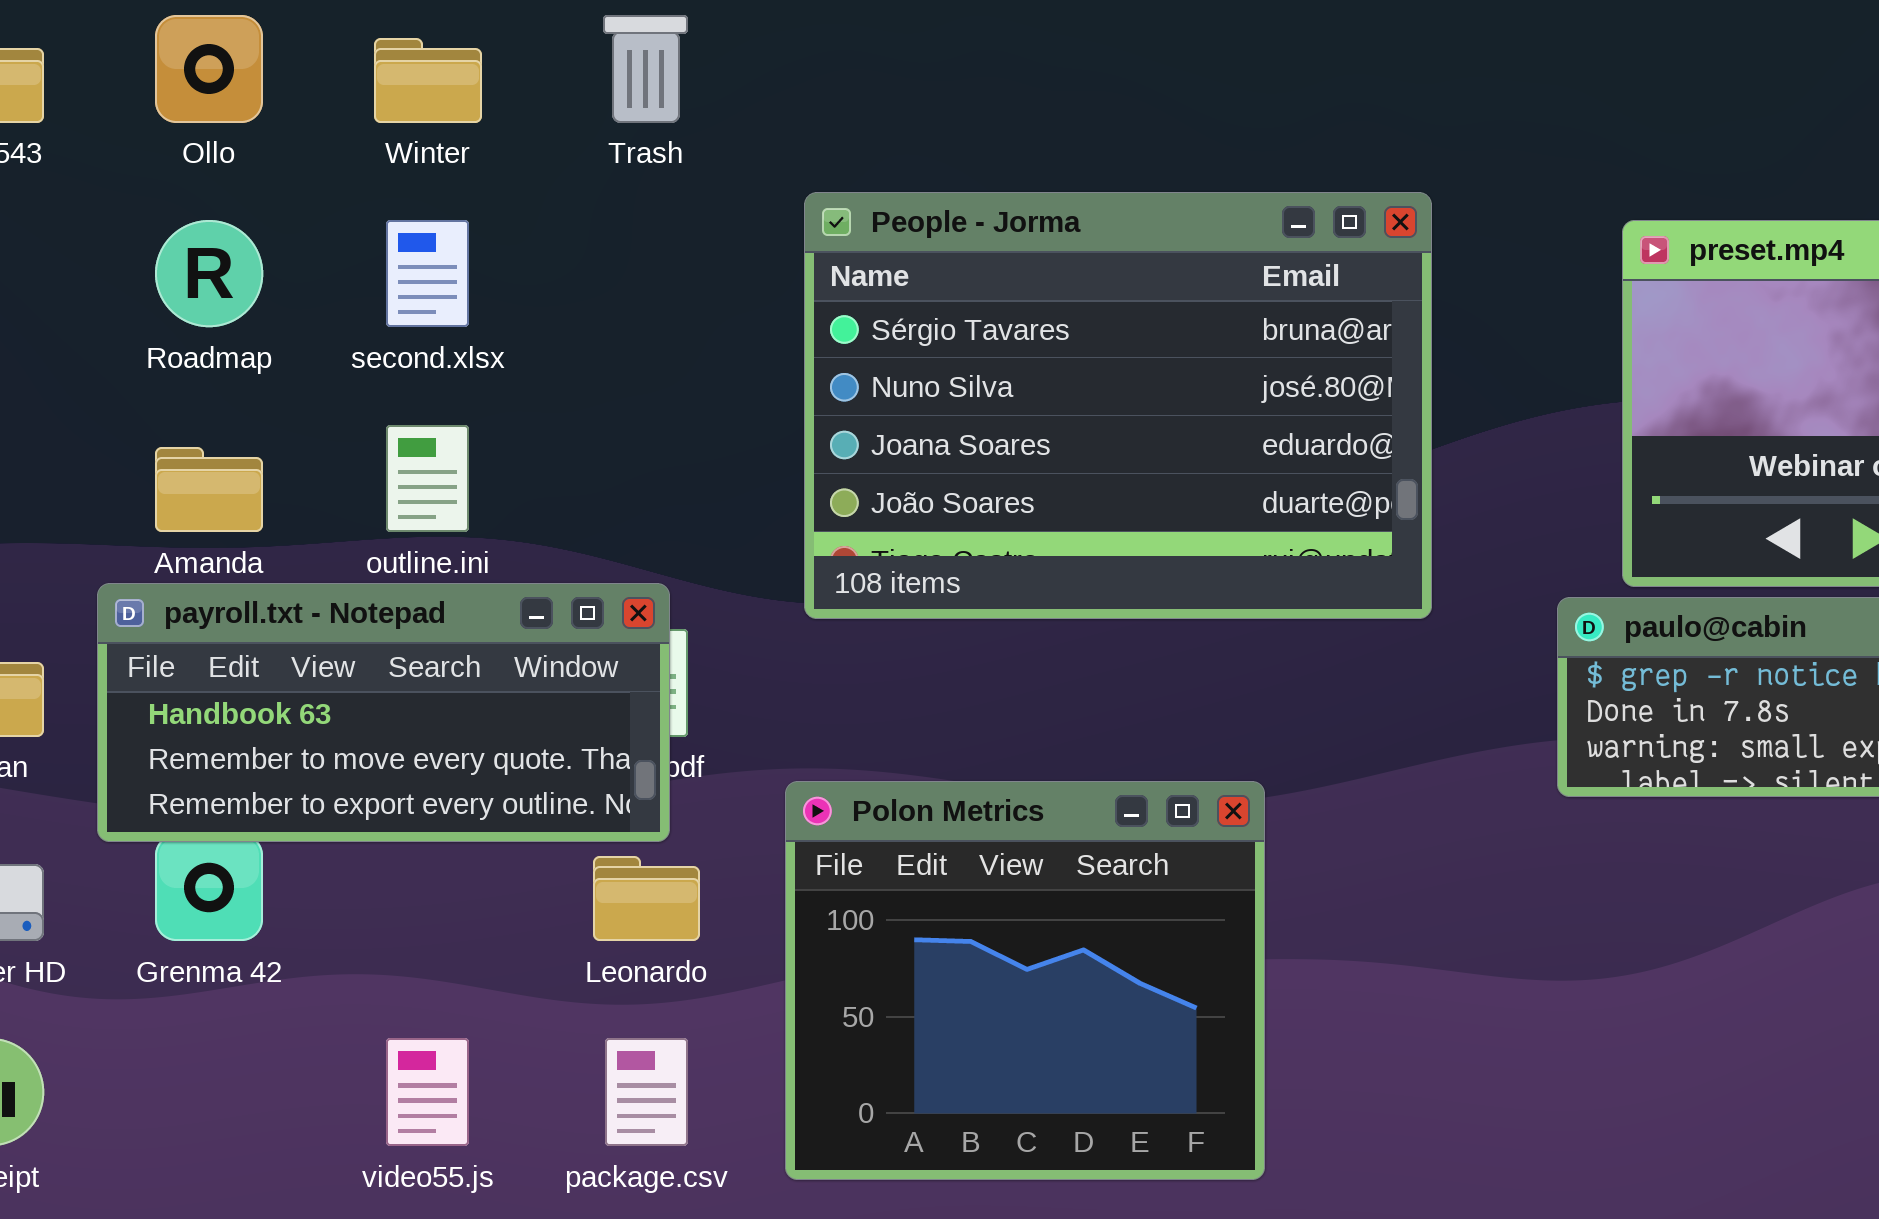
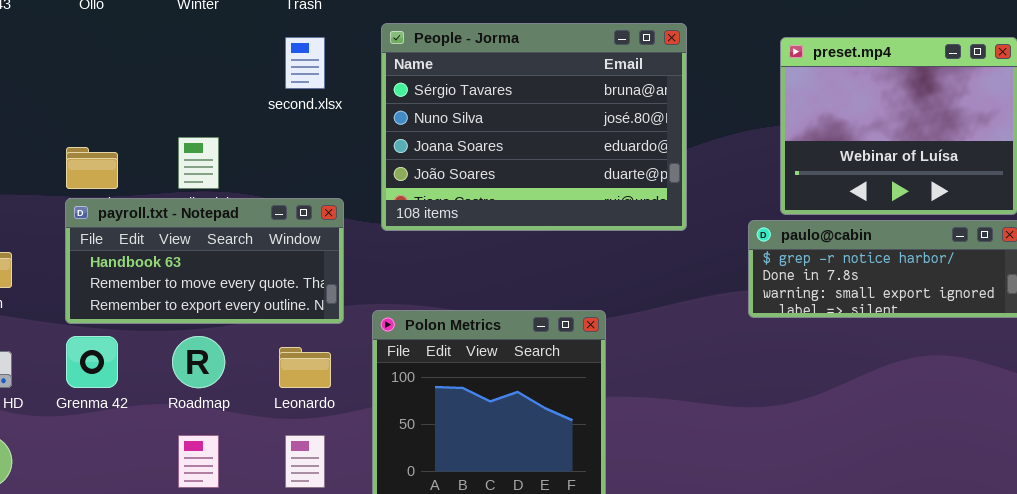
Roadmap: [155,220,263,327] -> [172,336,225,388], moved
second.xlsx: [386,220,469,327] -> [285,37,325,89], moved
payroll.txt - Notepad: [97,583,670,842] -> [65,198,344,324], moved

